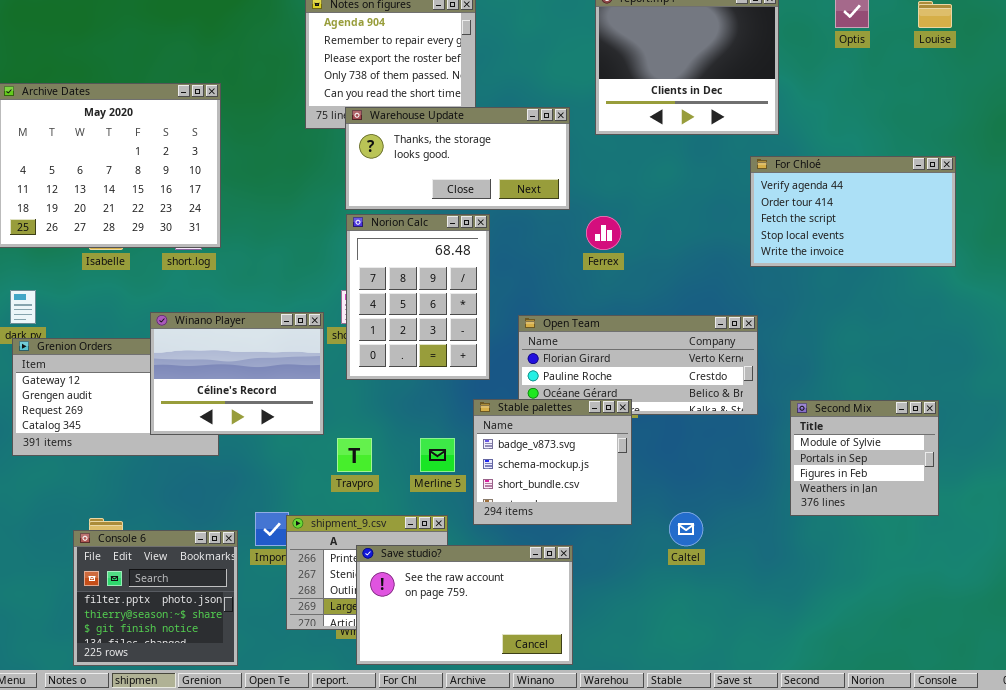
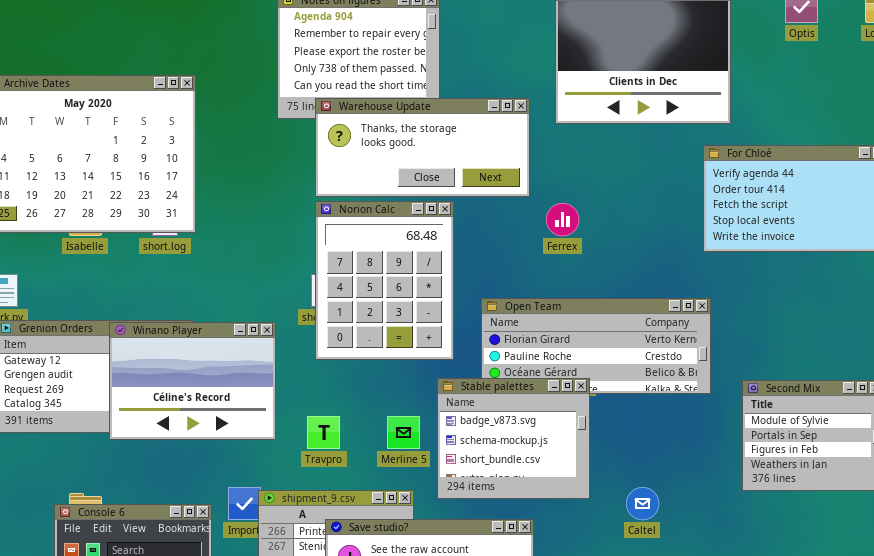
Winano Player: [150,312,324,435] -> [109,322,276,440], moved

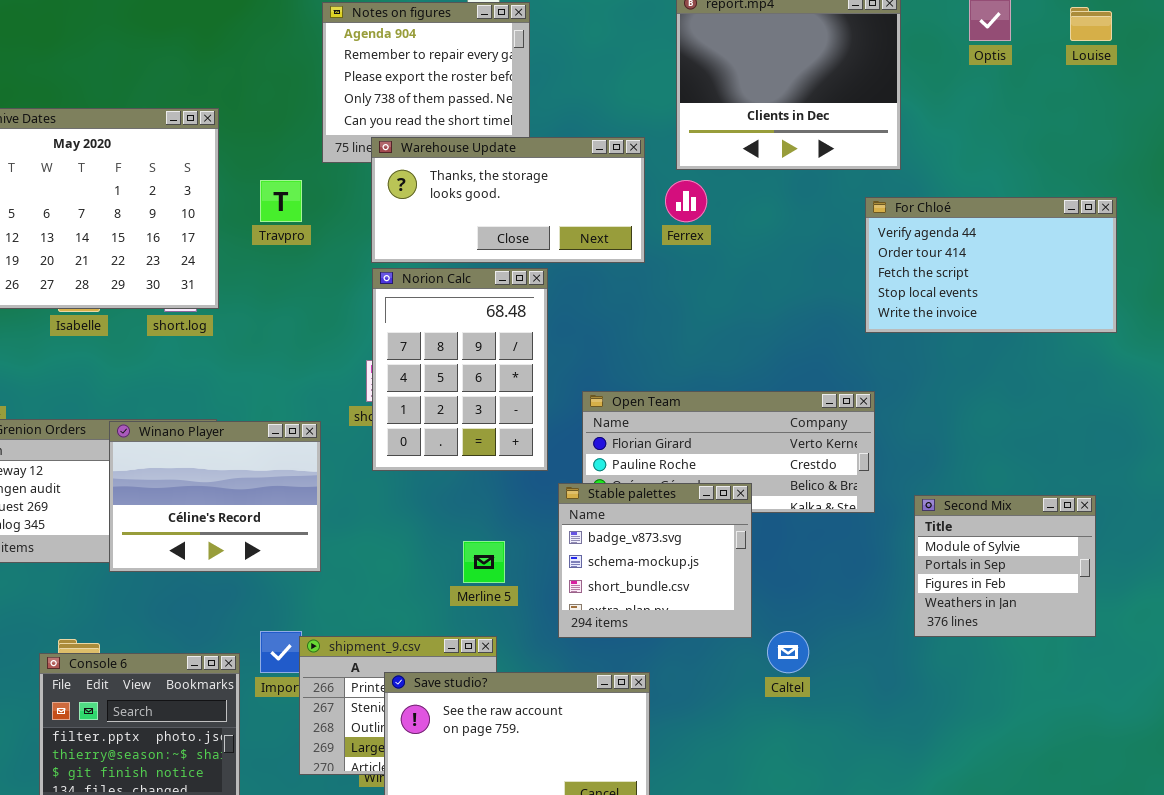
Ferrex: [546,203,579,236] -> [665,180,707,222], moved
Stable palettes: [437,378,590,499] -> [558,483,752,638], moved
Travpro: [307,416,340,449] -> [260,180,302,222], moved

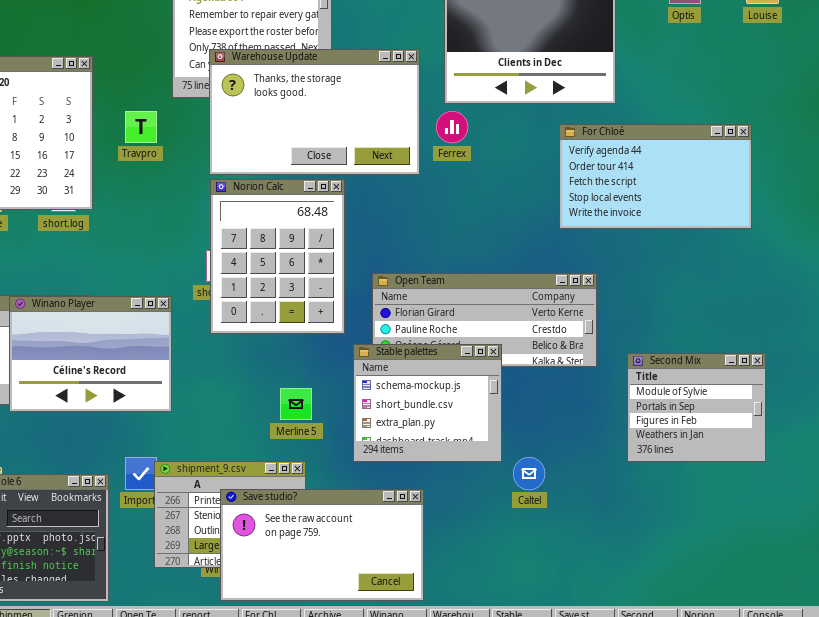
Warehouse Update: [371,137,645,263] -> [209,49,420,175], resized
For Chloé: [865,197,1117,333] -> [559,124,752,229], moved
Stable palettes: [558,483,752,638] -> [353,344,502,462], scrolled down 1 row

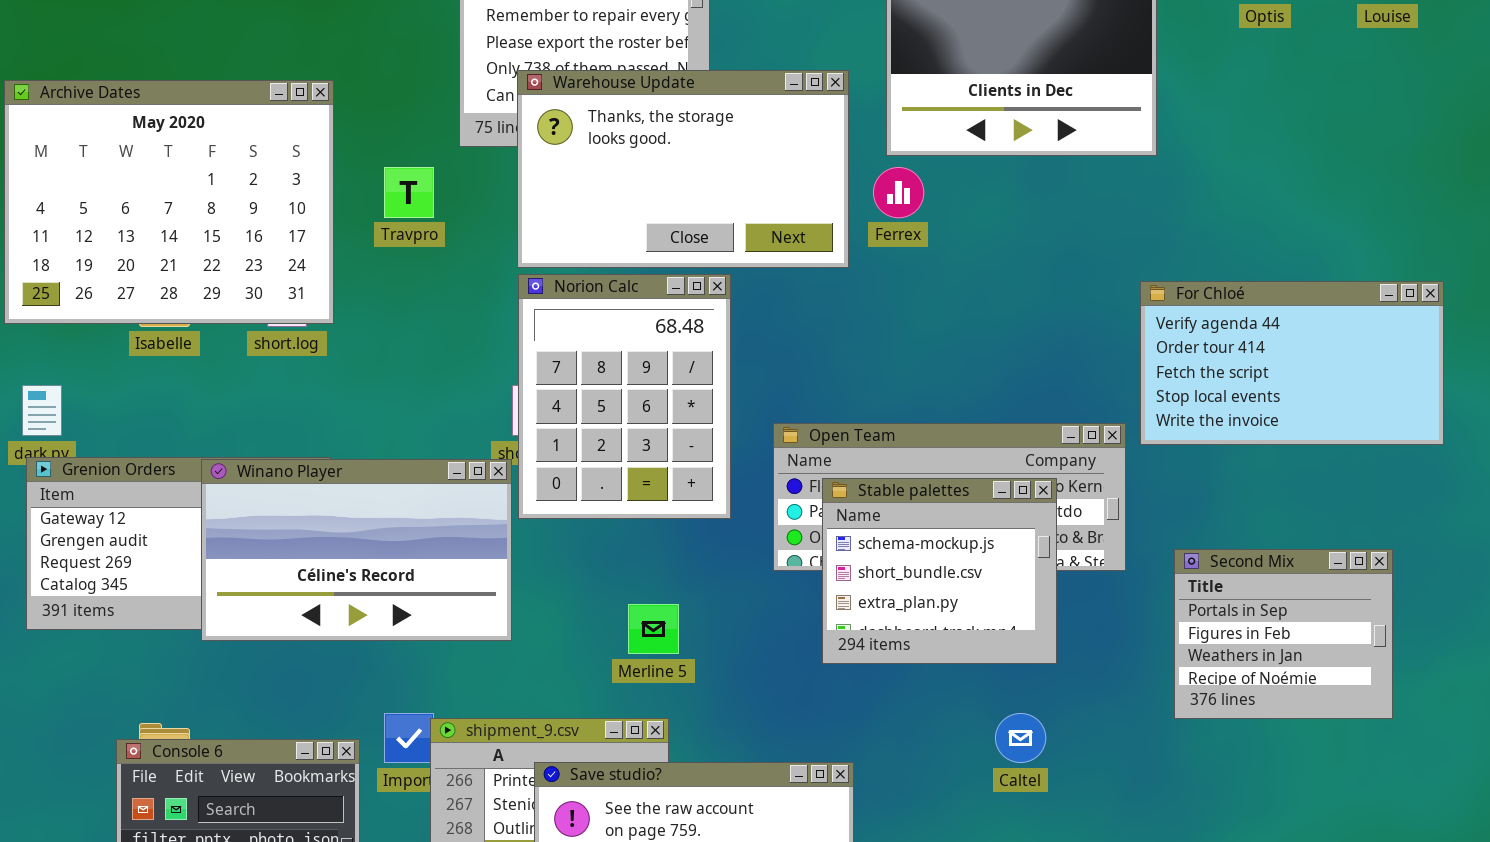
For Chloé: [559,124,752,229] -> [1140,281,1444,445], moved
Winano Player: [9,296,172,412] -> [201,459,512,641], resized
Stable palettes: [353,344,502,462] -> [822,478,1057,664], moved
Second Mix: [627,353,766,462] -> [1174,549,1393,719], scrolled down 1 row

